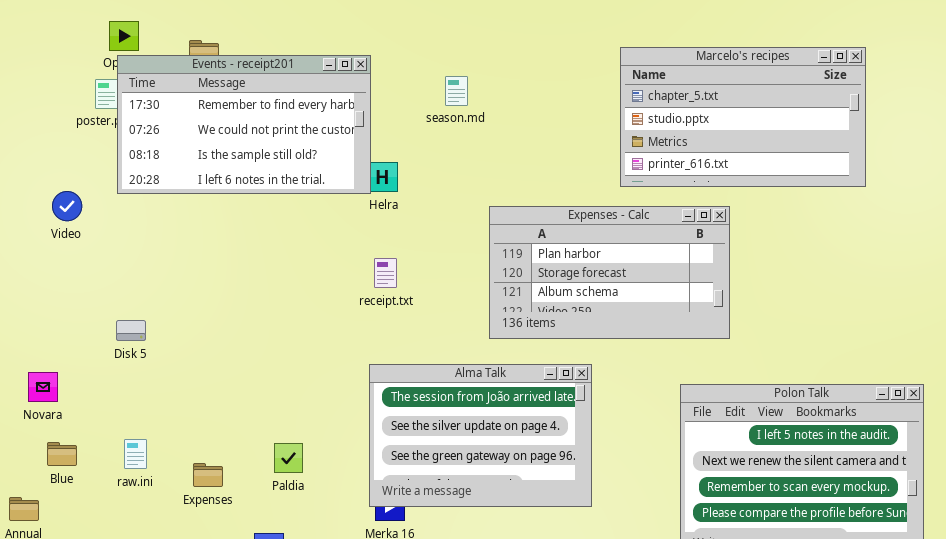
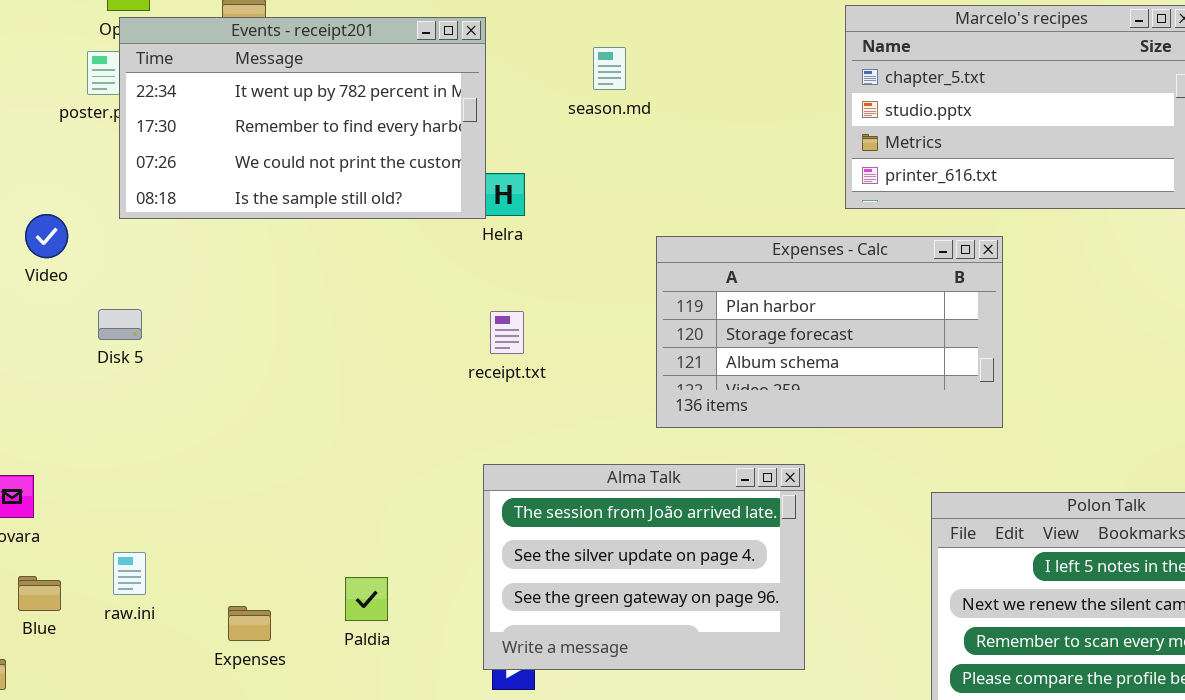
Events - receipt201: [117,55,371,194] -> [119,17,486,219], scrolled up 1 row
Disk 5: [116,320,146,341] -> [98,309,142,340], moved
raw.ini: [124,439,147,469] -> [113,552,146,595], moved

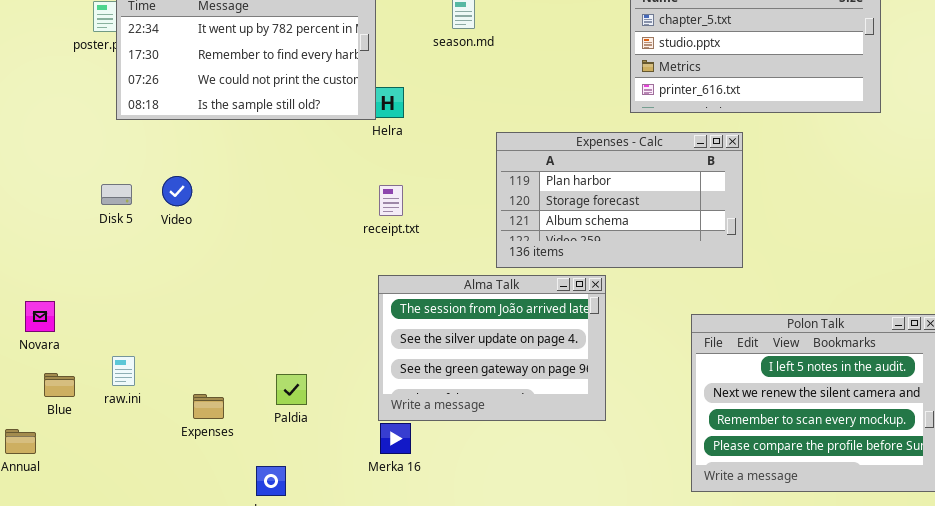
Video: [25,214,68,258] -> [162,176,192,206], moved
Alma Talk: [483,464,805,670] -> [378,275,606,421], moved

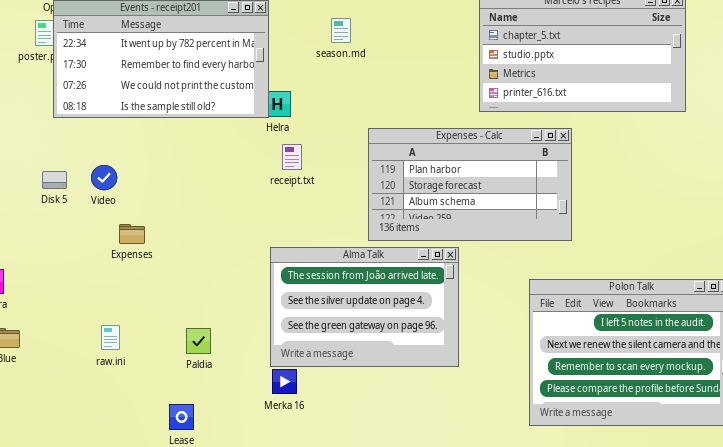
receipt.txt: [379,185,403,216] -> [282,144,302,170], moved
raw.ini: [112,356,135,386] -> [101,325,120,350], moved
Expenses: [193,394,224,419] -> [119,224,145,244], moved

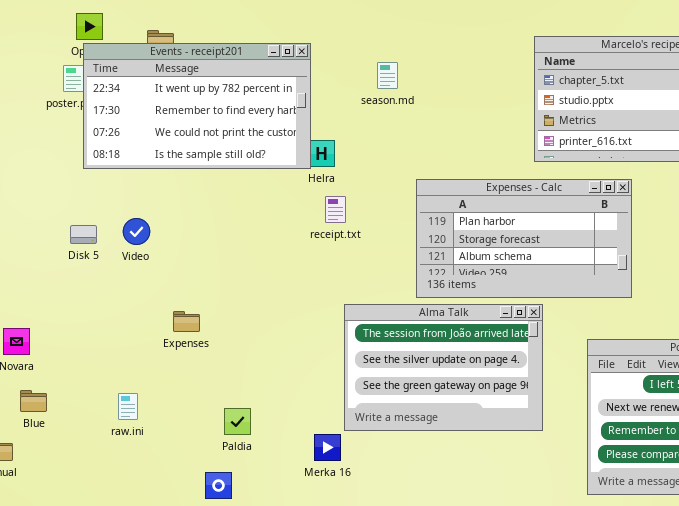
Expenses: [119,224,145,244] -> [173,311,200,332], moved
Alma Talk: [270,247,459,367] -> [344,304,543,431], moved
raw.ini: [101,325,120,350] -> [118,393,138,420], moved
Paldia: [186,328,211,354] -> [224,408,251,435], moved

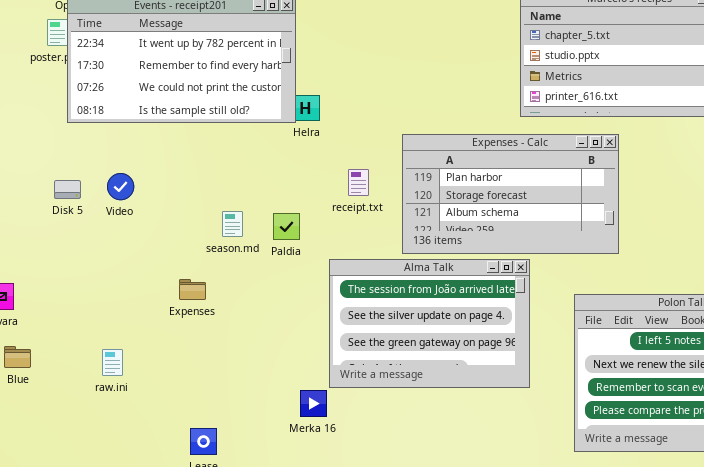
season.md: [377,62,398,89] -> [222,211,243,237], moved
receipt.txt: [325,196,346,223] -> [348,169,369,196], moved
Expenses: [173,311,200,332] -> [179,279,206,300], moved
Paldia: [224,408,251,435] -> [273,213,300,240], moved

